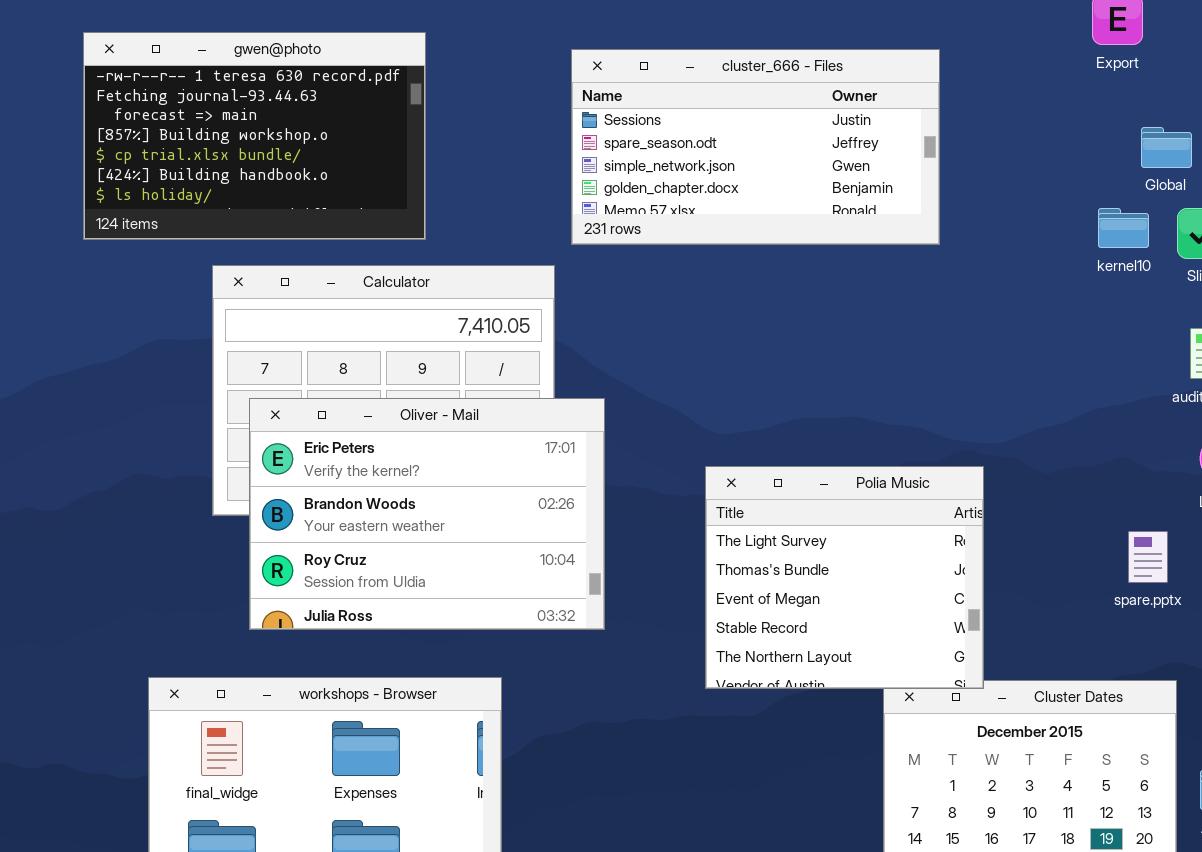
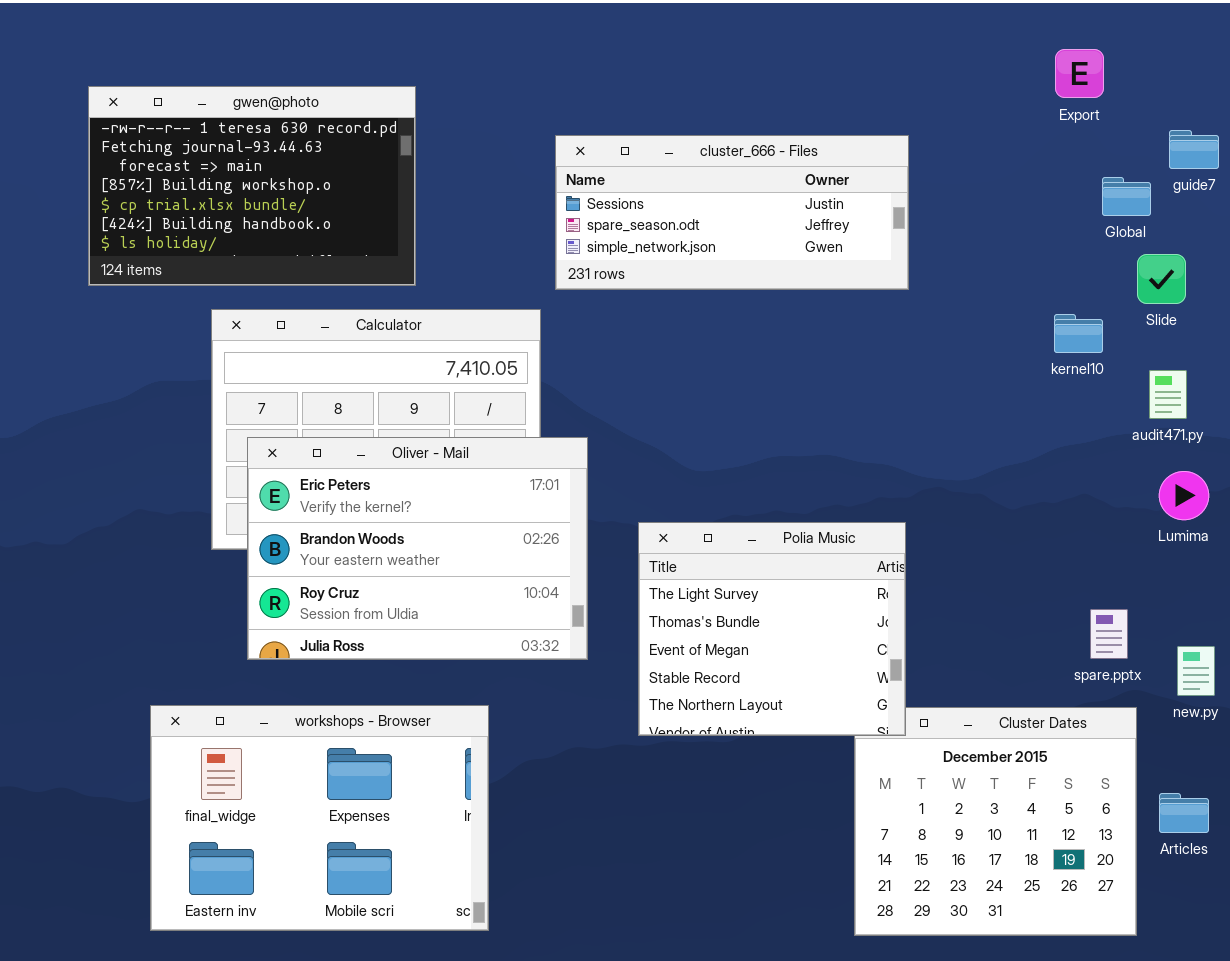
cluster_666 - Files: [571,49,940,245] -> [555,135,909,290], resized
kernel10: [1098,208,1149,248] -> [1054,314,1103,353], moved
Polia Music: [705,466,984,689] -> [638,522,906,736], moved
spare.pptx: [1128,531,1168,583] -> [1090,609,1128,659], moved

